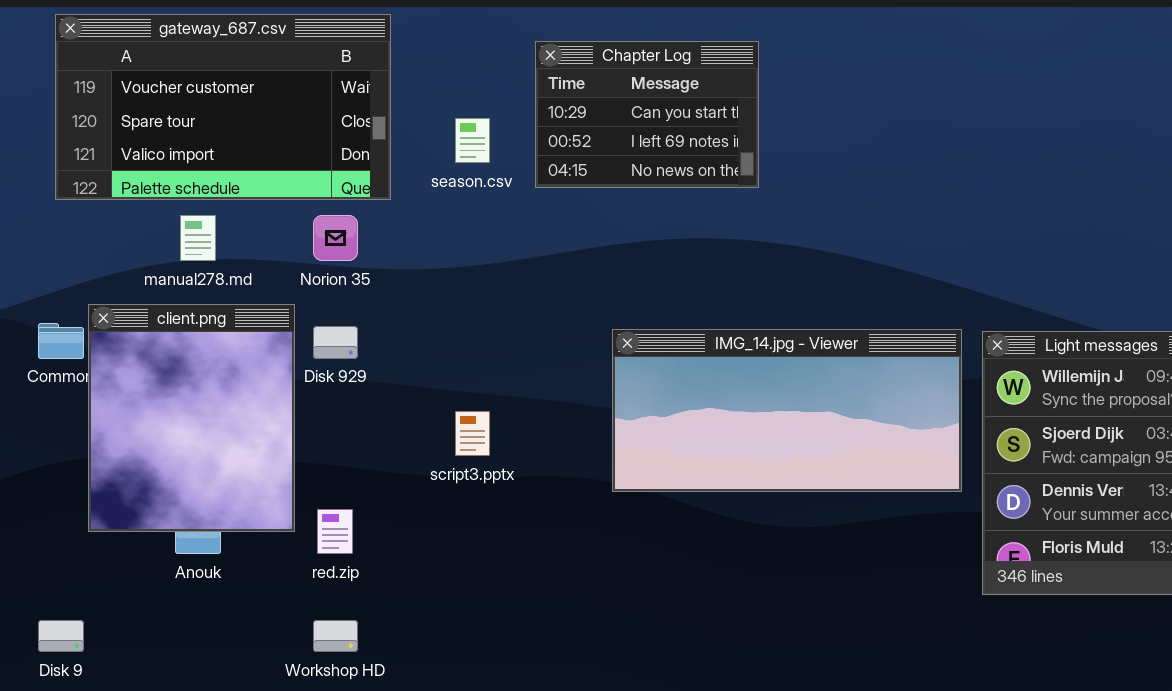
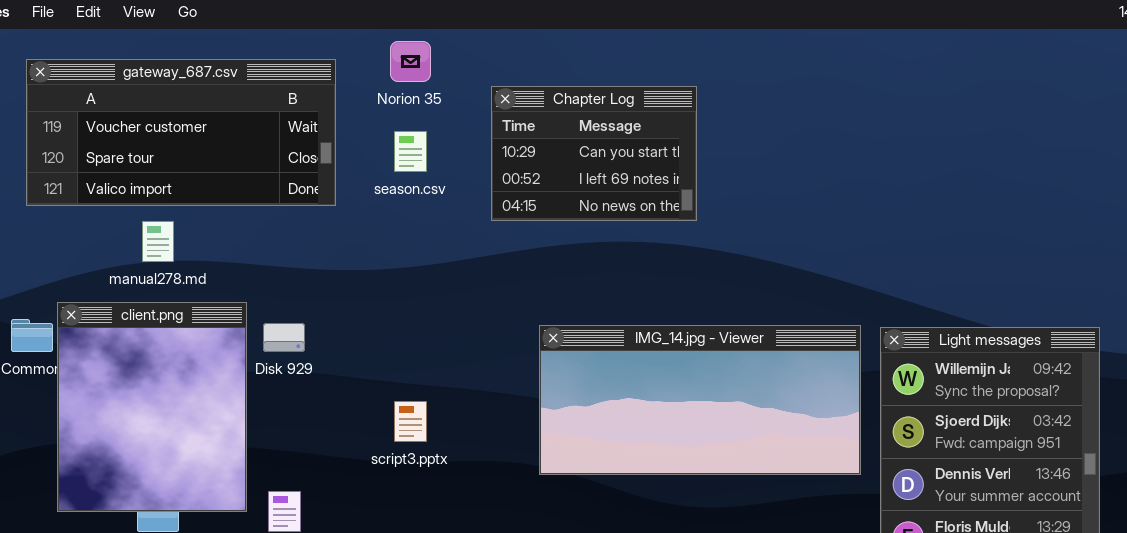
gateway_687.csv: [55,14,391,200] -> [26,59,336,206], resized
Chapter Log: [535,41,759,188] -> [491,86,697,221], moved
Norion 35: [313,215,358,261] -> [390,41,431,82], moved

